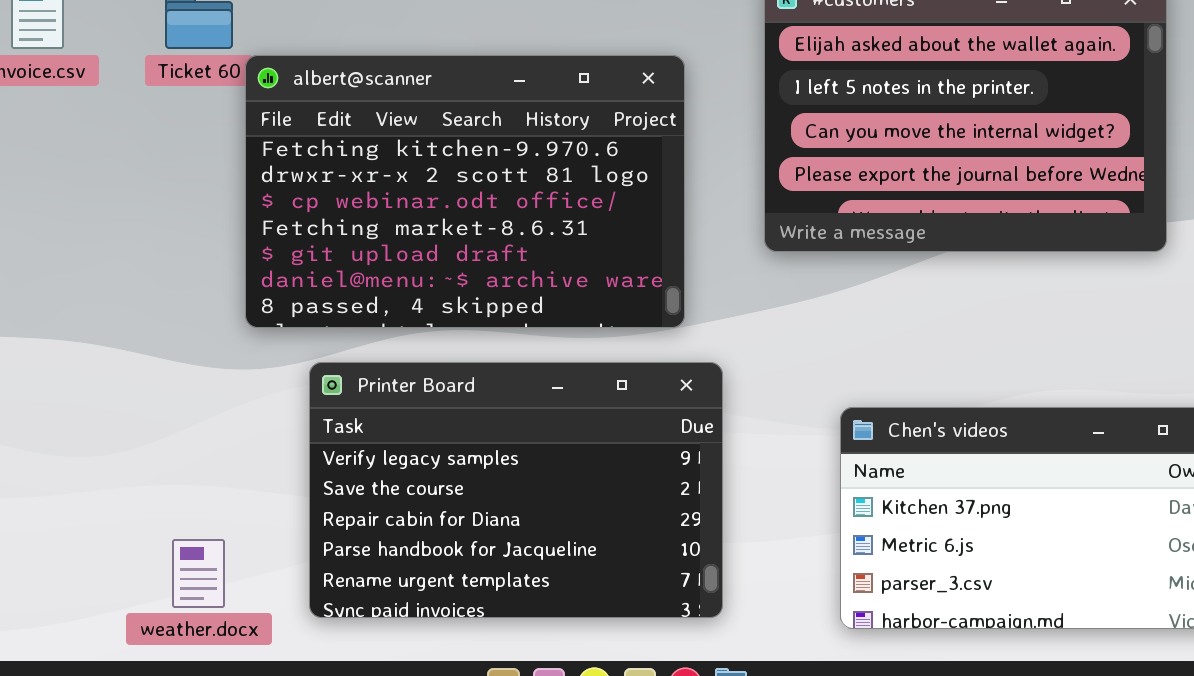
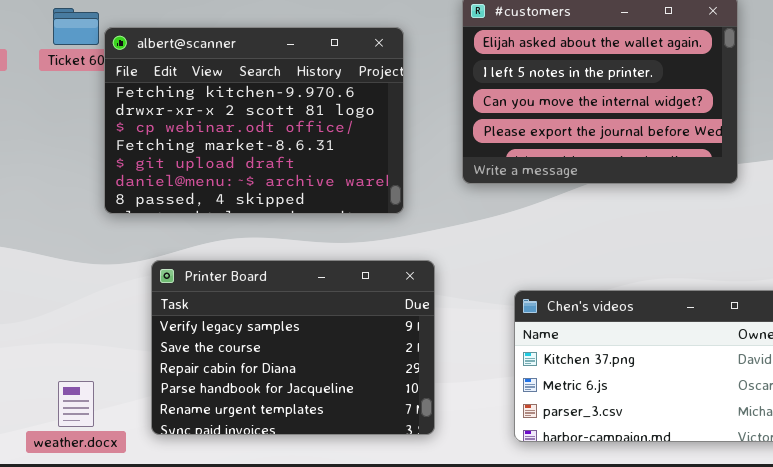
albert@scanner: [245,55,685,328] -> [104,27,404,214], moved

